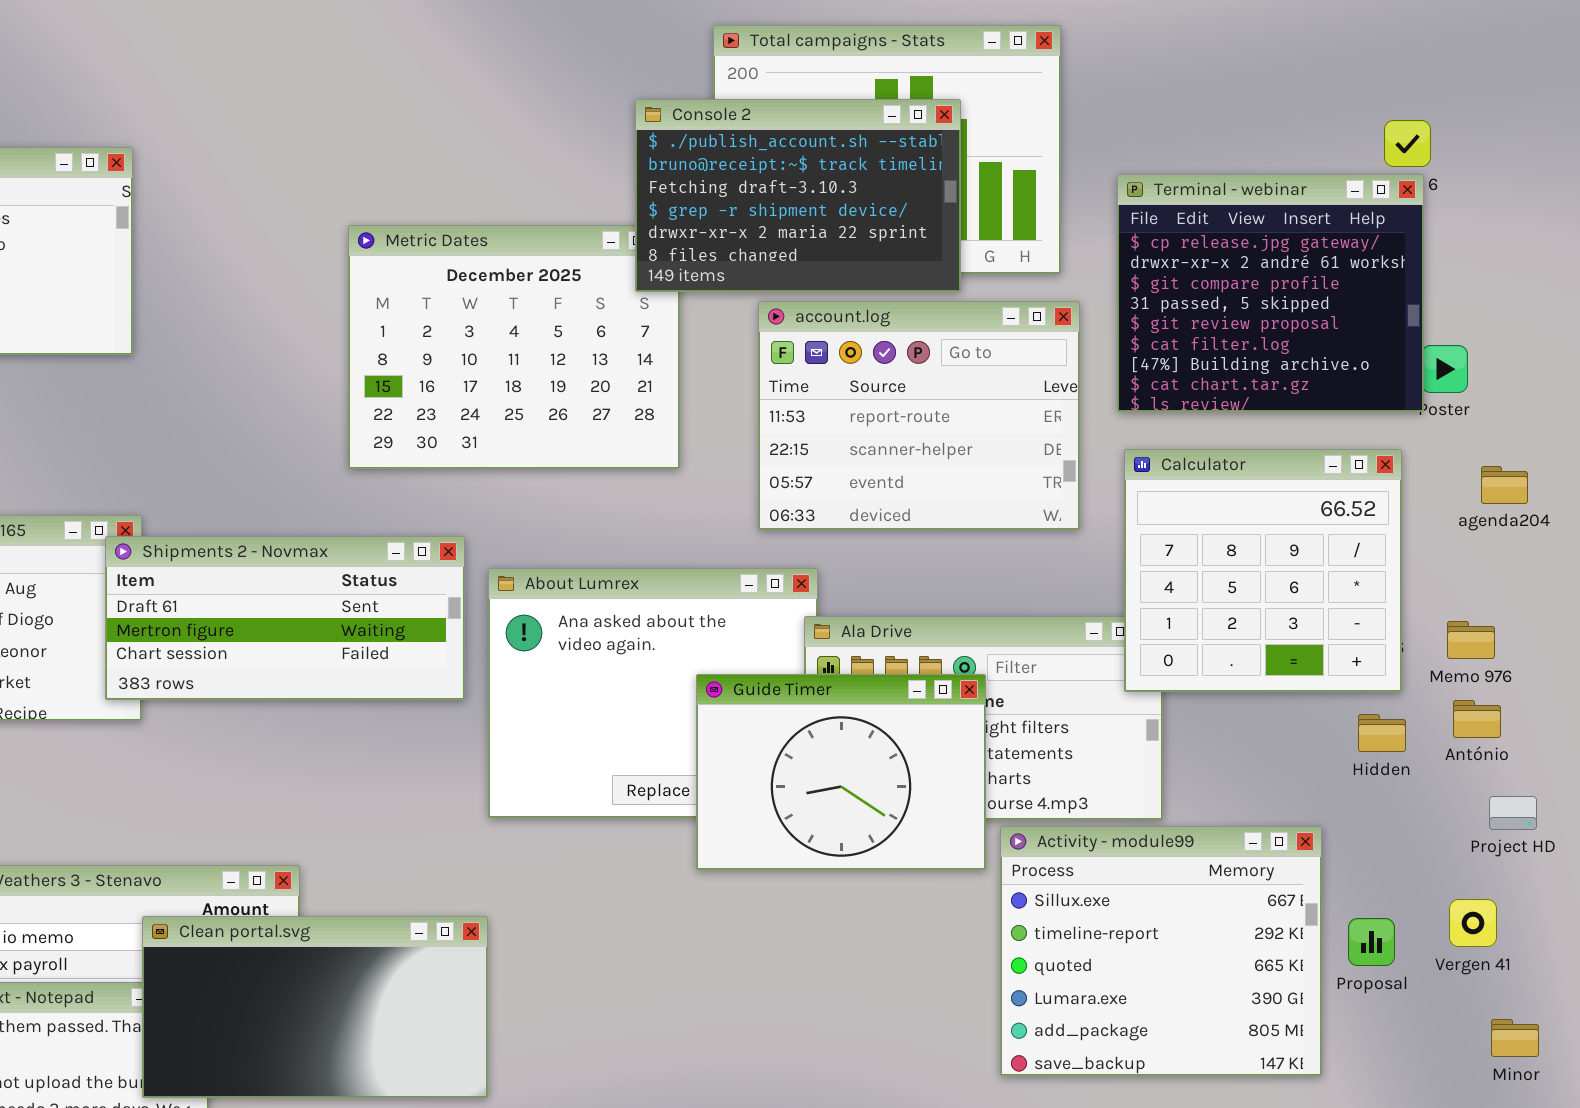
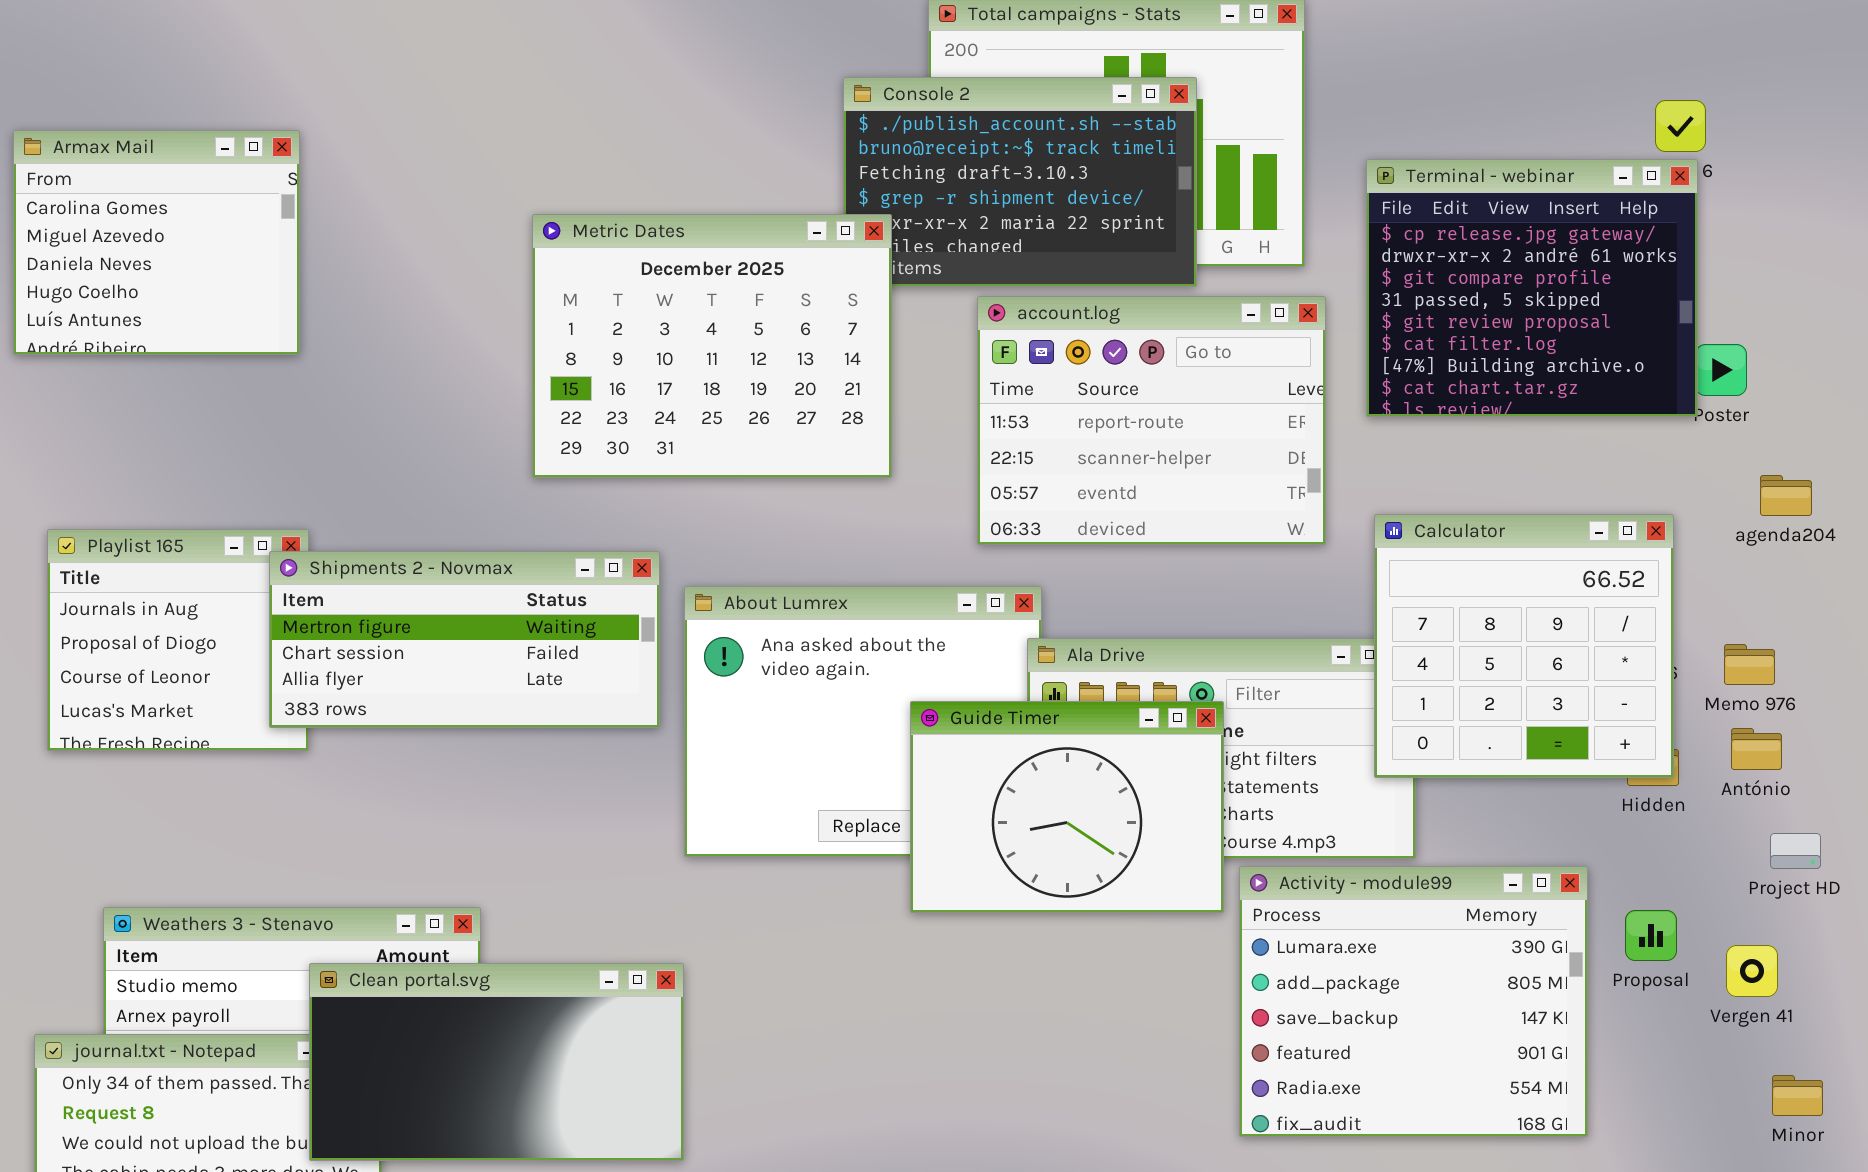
Metric Dates: [348,225,680,469] -> [532,214,892,478], raised
Calculator: [1124,449,1402,692] -> [1374,514,1674,778], moved
Shipments 2 - Novmax: [105,536,465,700] -> [269,551,660,728], scrolled down 1 row
Activity - module99: [1000,826,1322,1076] -> [1239,866,1588,1137], scrolled down 3 rows
Proposal: [1348,918,1395,966] -> [1625,910,1677,961], moved

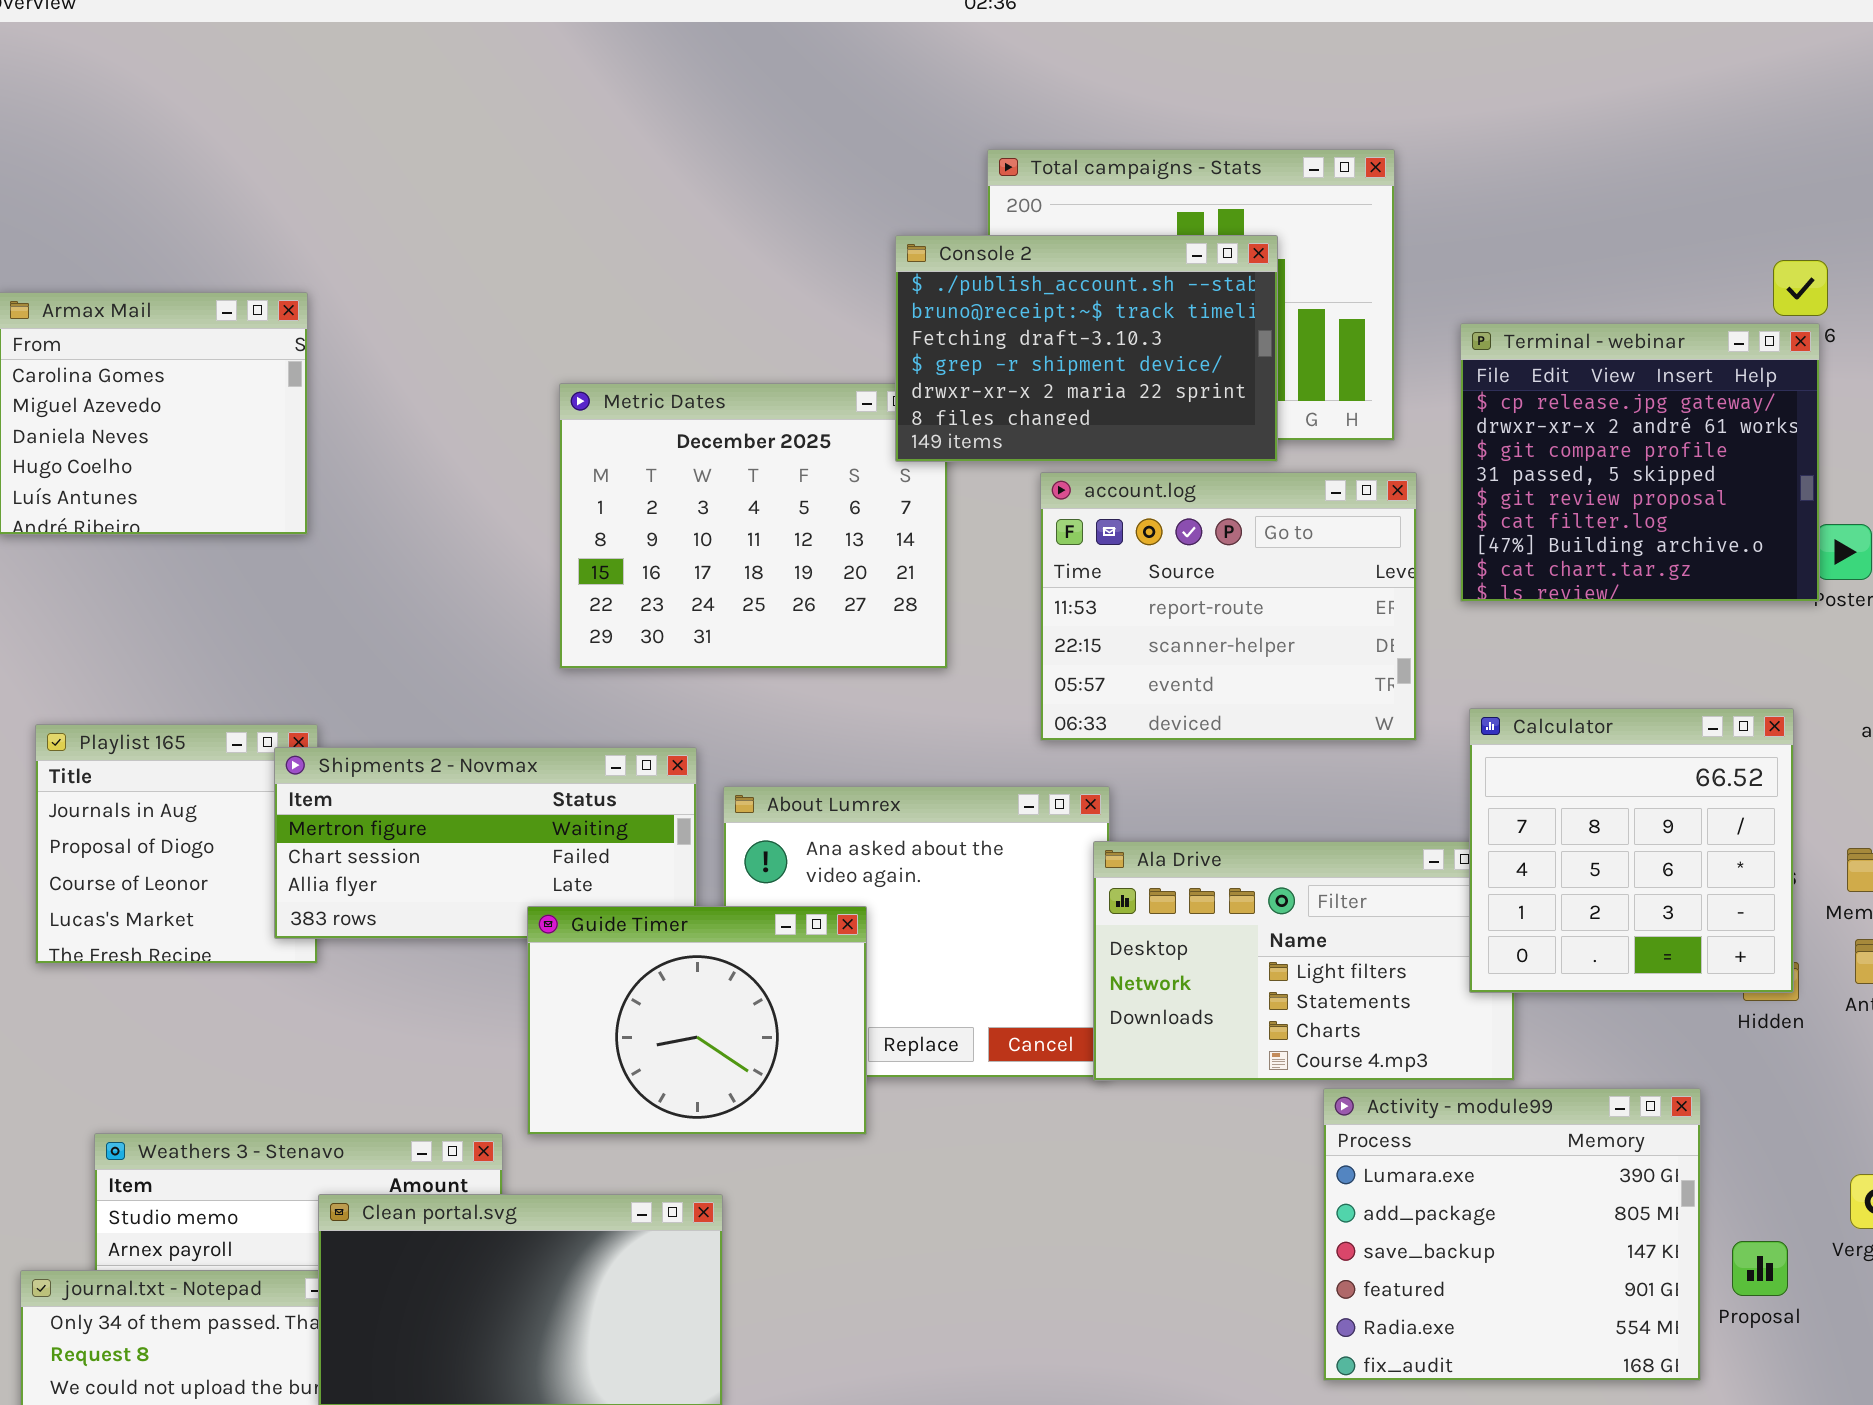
Console 2: [843,77,1197,287] -> [895,235,1278,462], raised
Guide Timer: [910,701,1224,913] -> [527,906,867,1135], moved
Proposal: [1625,910,1677,961] -> [1732,1241,1788,1296], moved

